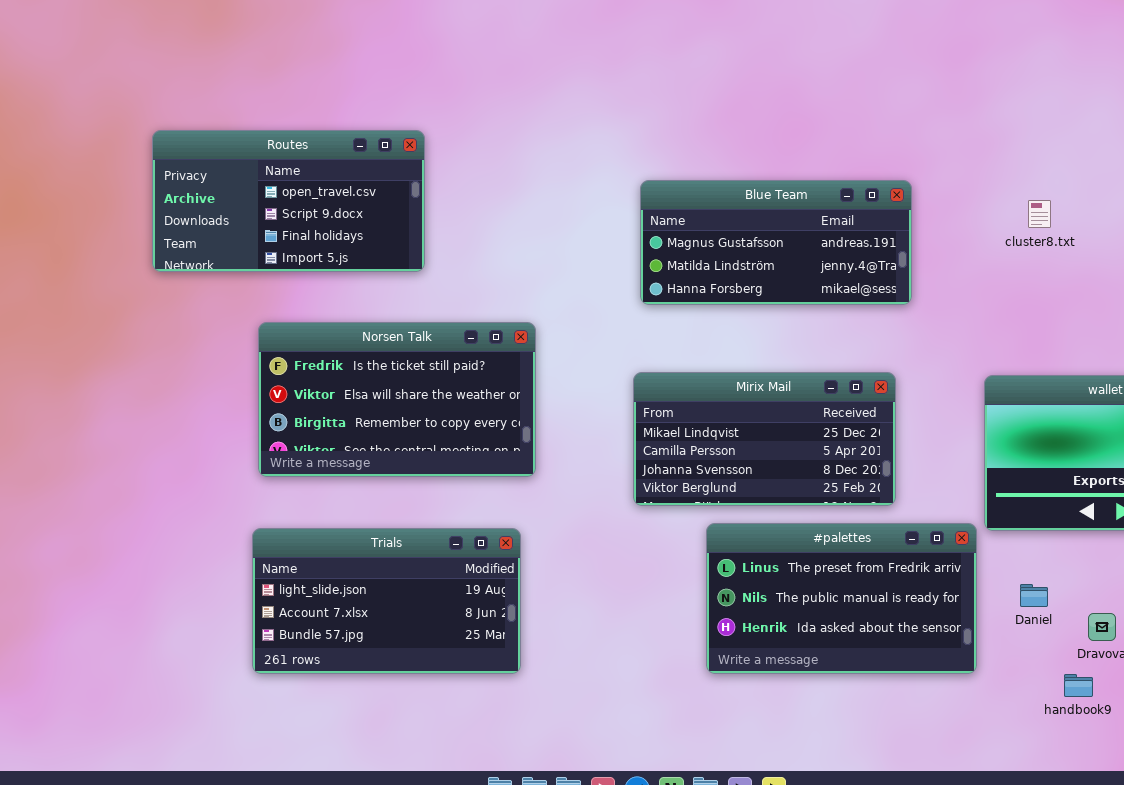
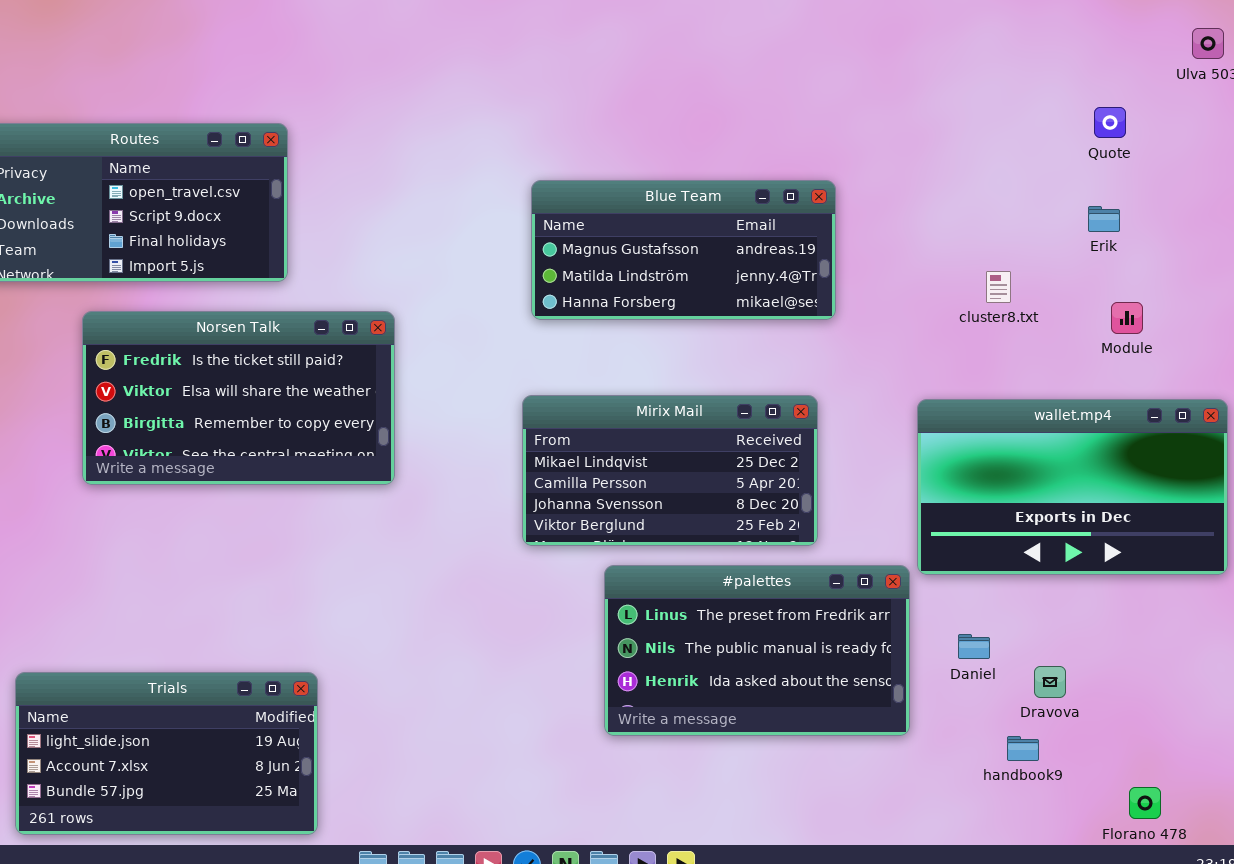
cluster8.txt: [1028,200,1051,228] -> [986,271,1011,303], moved
Norsen Talk: [258,322,536,477] -> [82,311,395,485], moved
Trials: [252,528,521,674] -> [15,672,318,835], moved

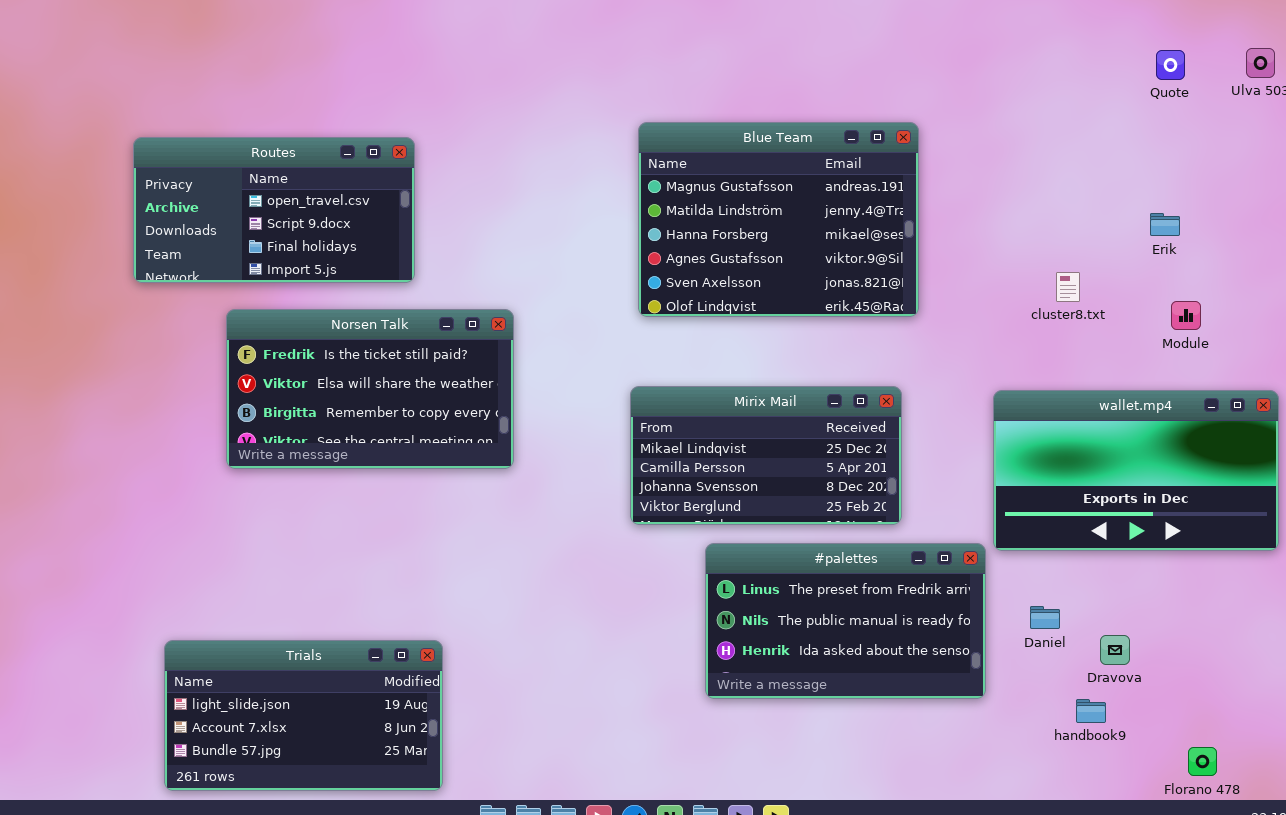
Quote: [1094,107,1126,138] -> [1156,50,1185,80], moved
Blue Team: [531,180,836,320] -> [638,122,919,317], resized

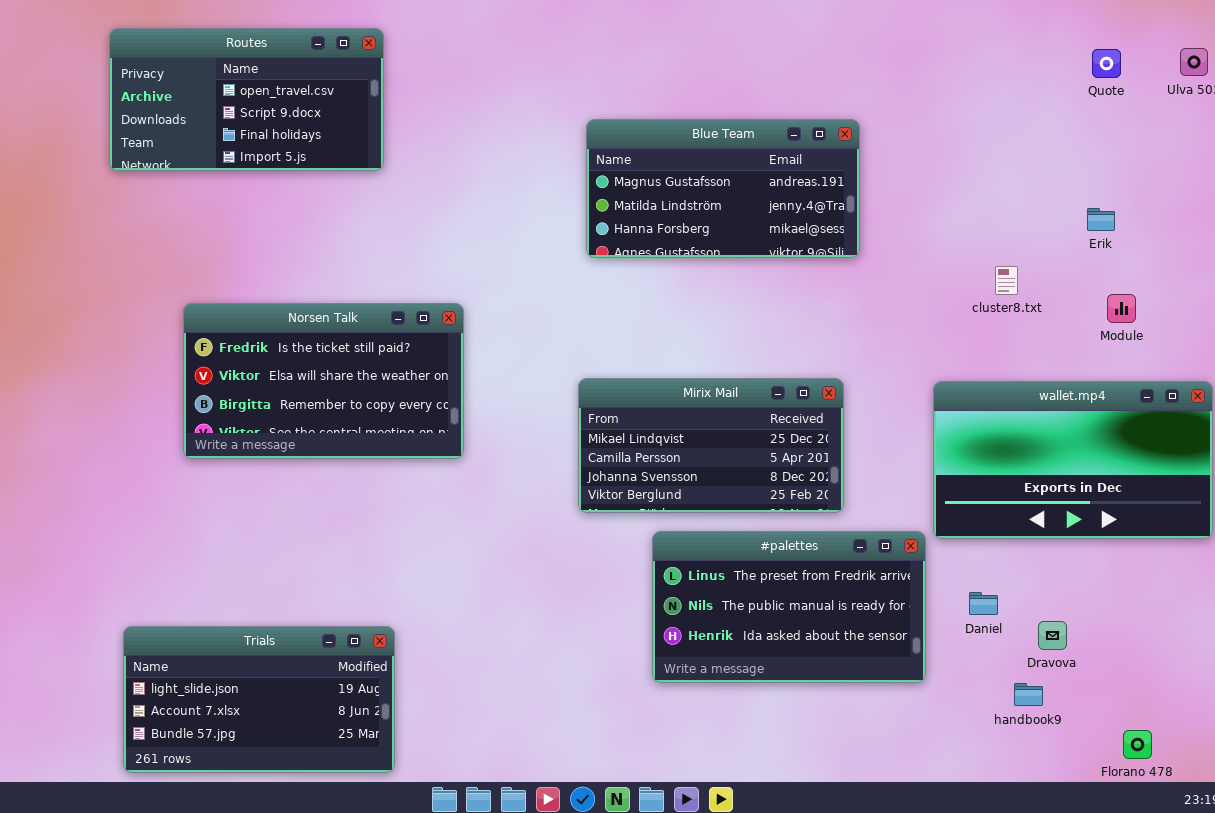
Blue Team: [638,122,919,317] -> [586,119,860,258], resized
Routes: [133,137,415,283] -> [109,28,384,171], moved

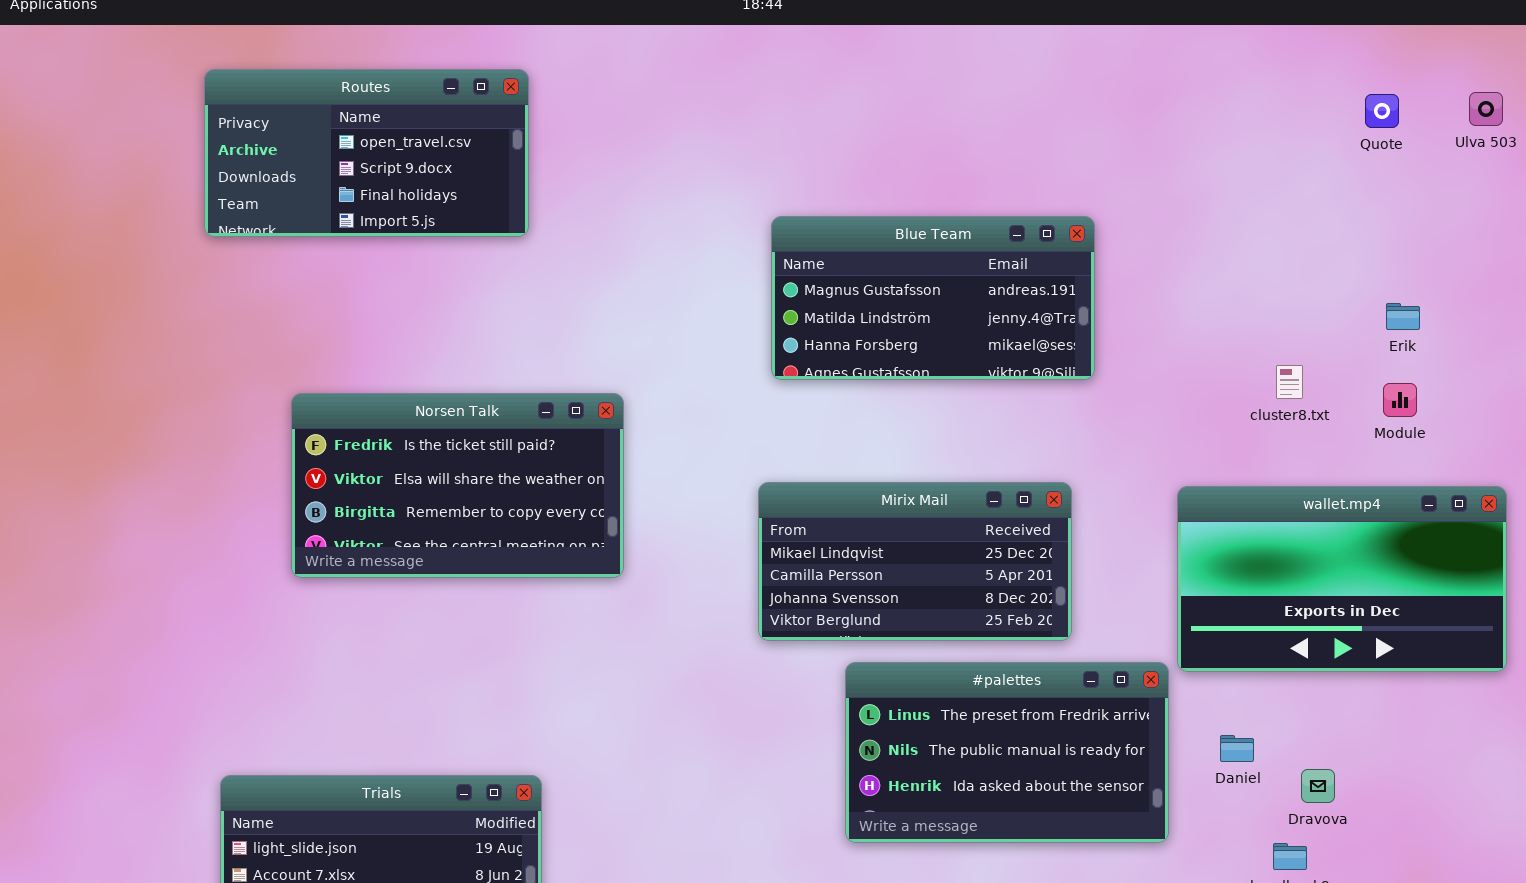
Blue Team: [586,119,860,258] -> [771,216,1095,380], moved
Erik: [1087,208,1115,231] -> [1386,303,1420,330], moved
cluster8.txt: [995,266,1018,295] -> [1276,365,1303,399], moved

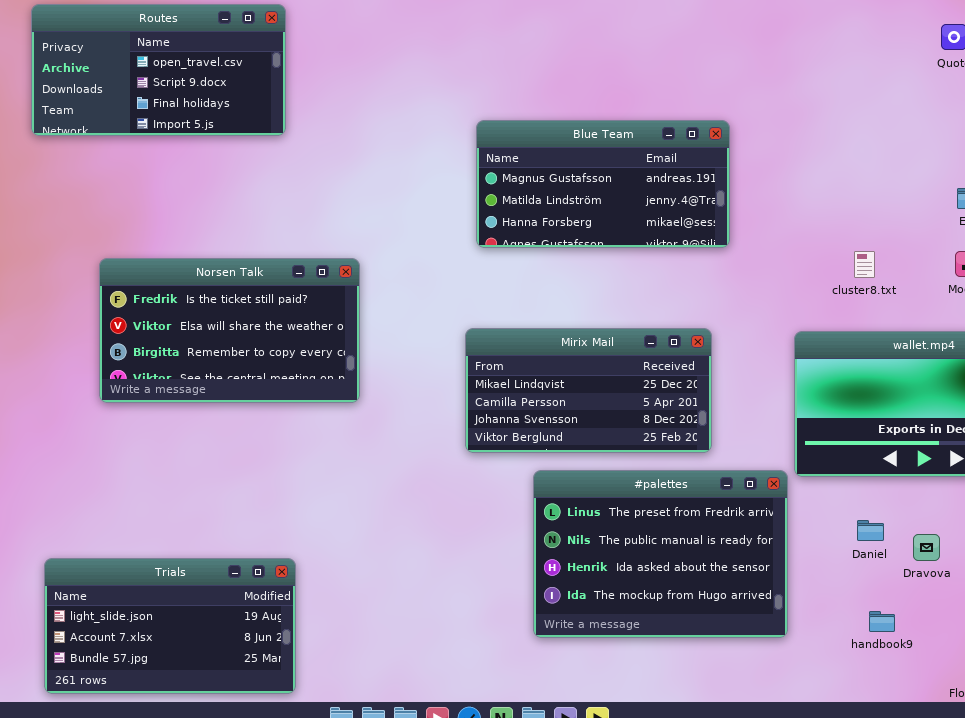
cluster8.txt: [1276,365,1303,399] -> [854,251,875,278], moved
#palettes: [845,662,1169,843] -> [533,470,788,638], resized
Daniel: [1220,735,1254,762] -> [857,520,884,541], moved
Dravova: [1301,769,1335,803] -> [913,534,940,561], moved

